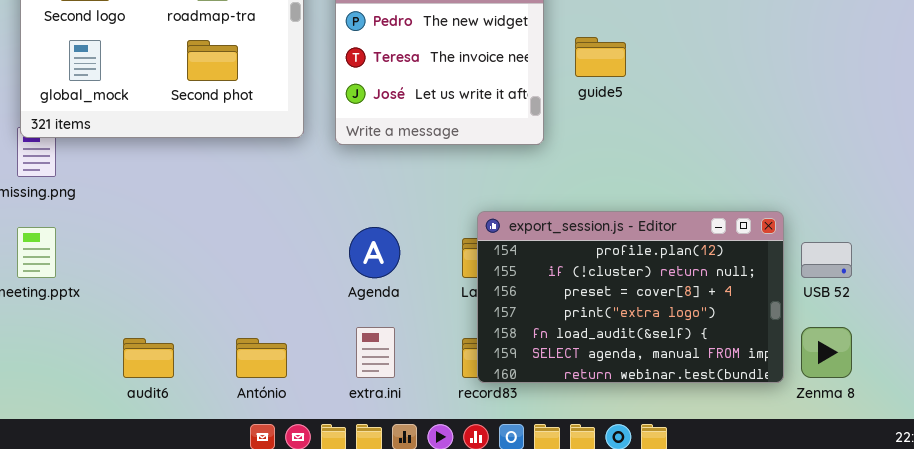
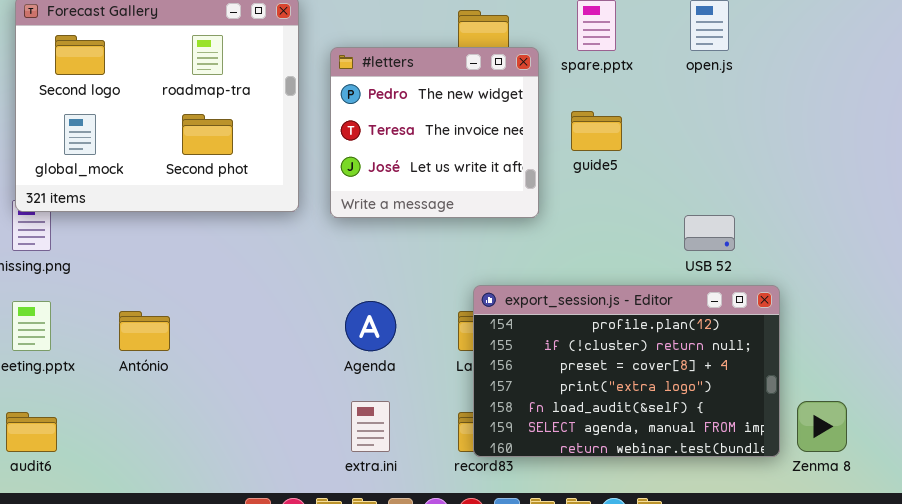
USB 52: [801,242,852,278] -> [684,215,735,251], moved
audit6: [123,338,174,378] -> [6,412,57,452], moved
António: [236,338,287,378] -> [119,311,170,351], moved

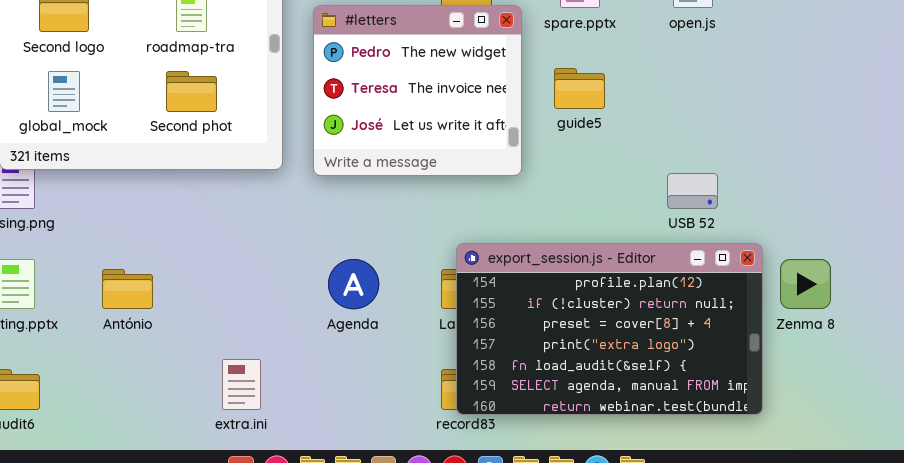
extra.ini: [351,401,390,452] -> [222,359,261,410], moved
Zenma 8: [797,401,847,452] -> [780,259,831,309], moved

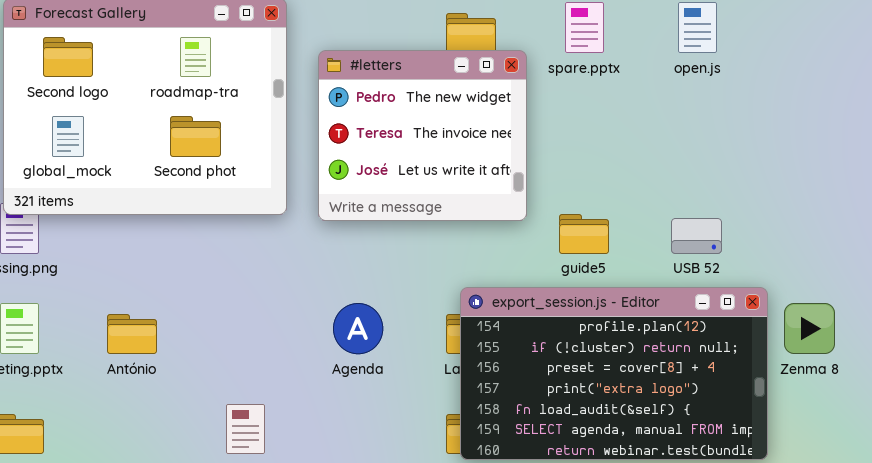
guide5: [554,68,605,109] -> [559,214,609,254], moved

